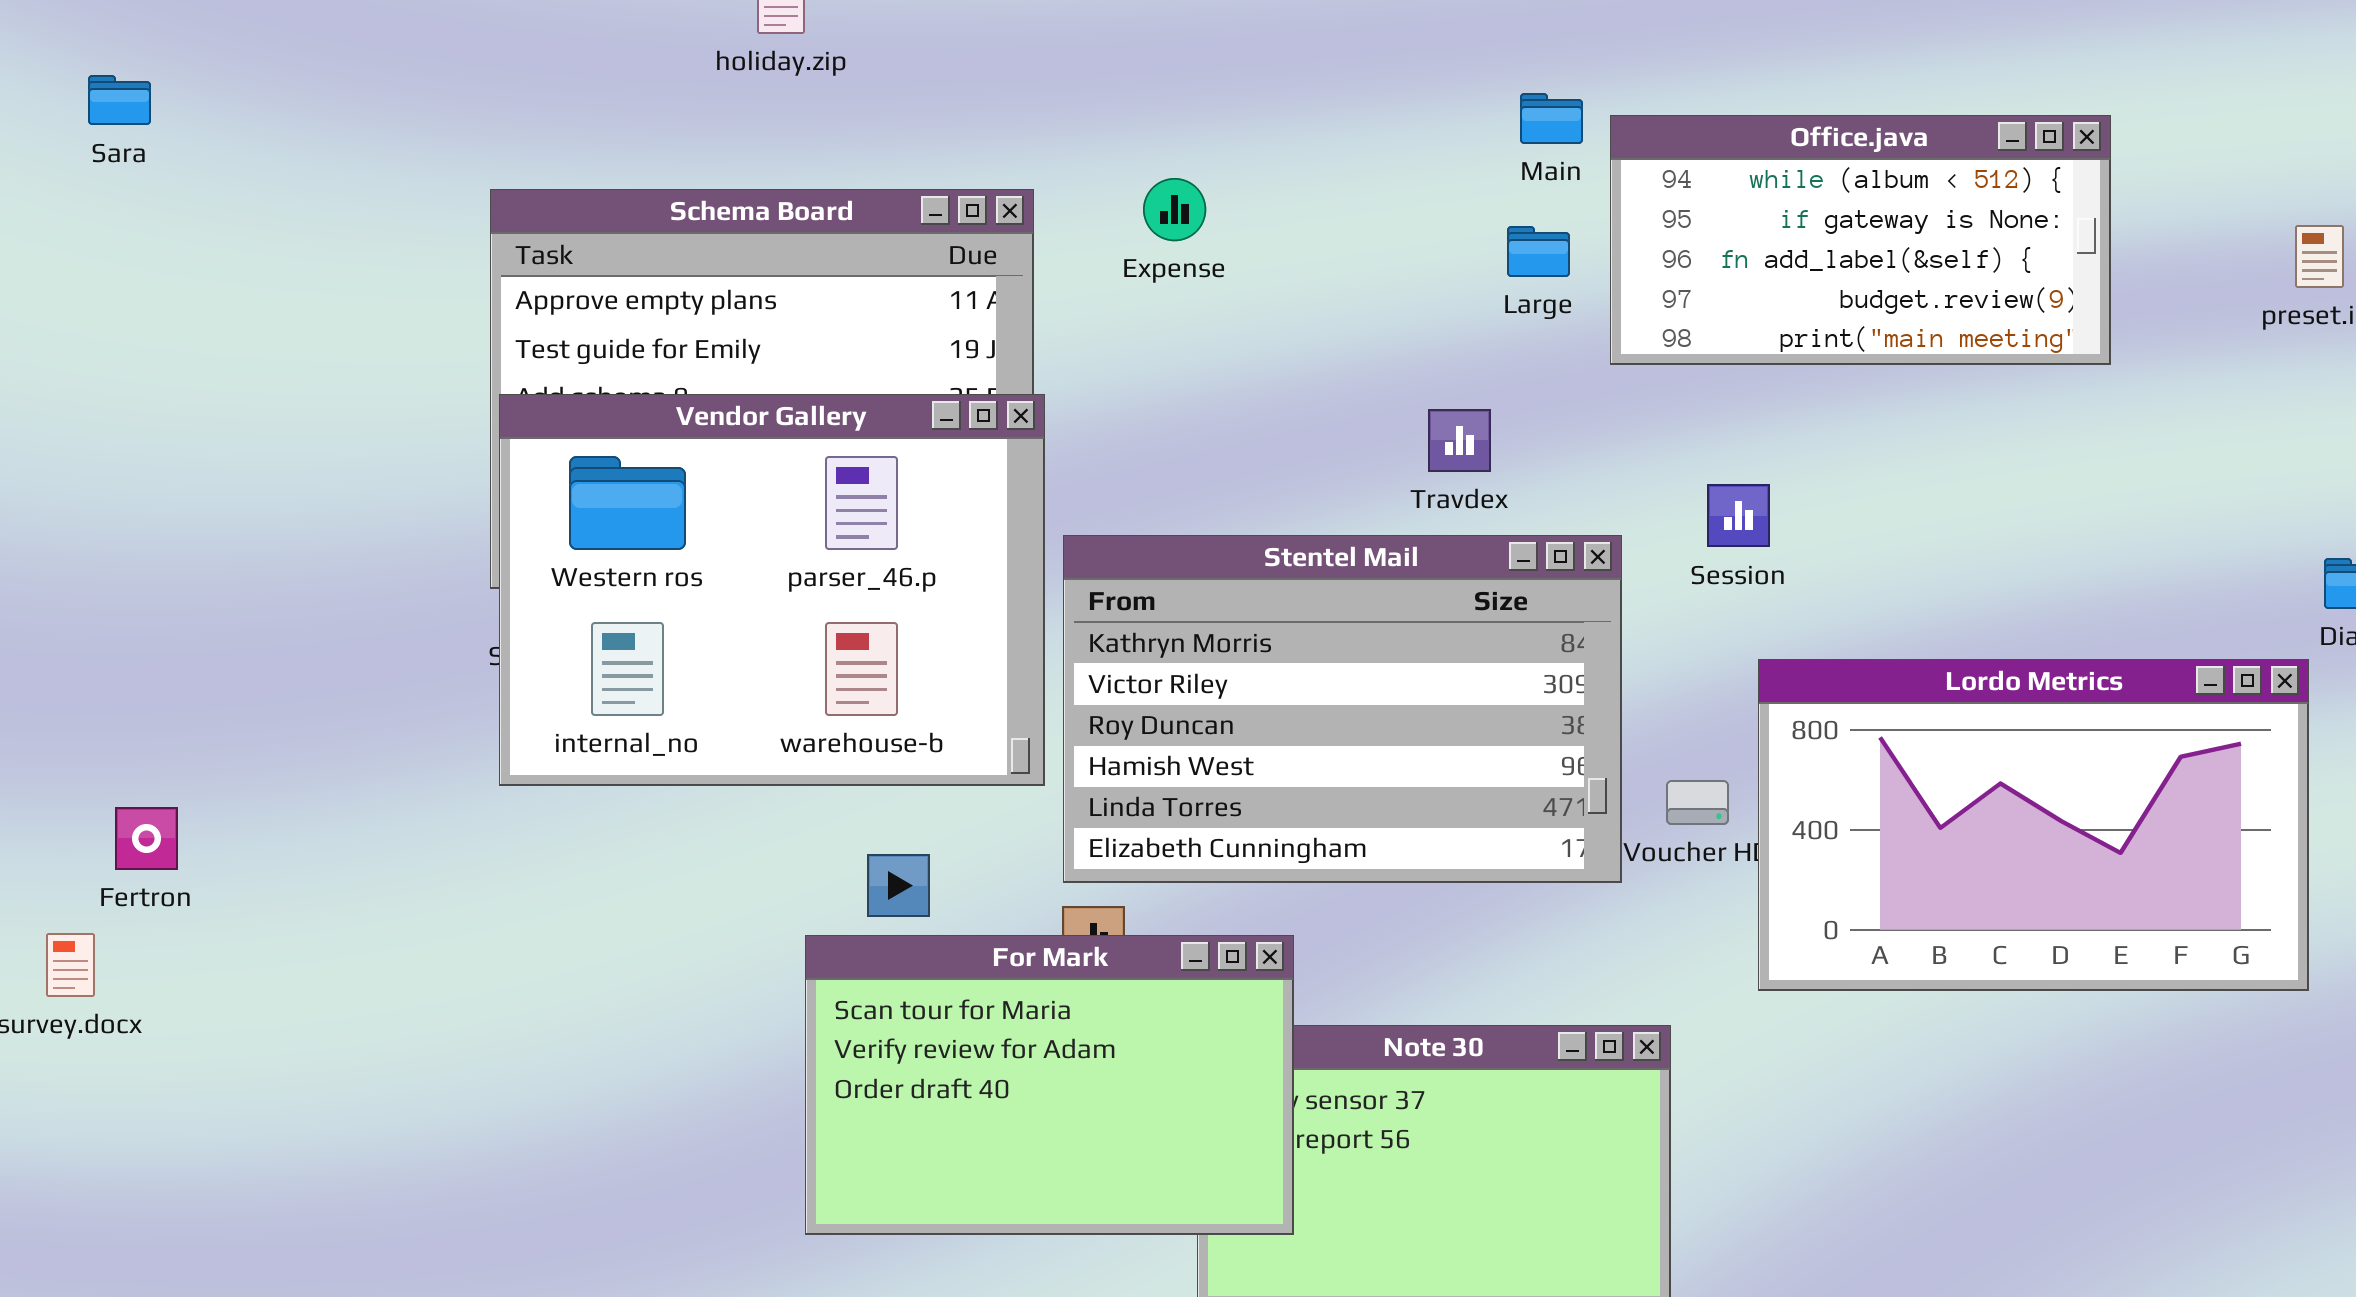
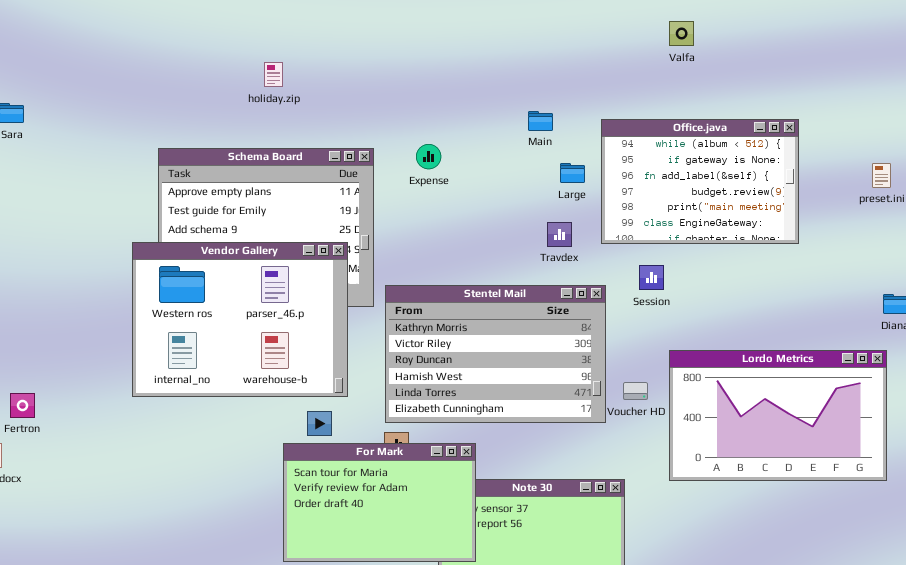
Main: [1520,93,1583,144] -> [528,111,553,131], moved
Office.java: [1610,115,2111,365] -> [601,119,799,244], resized
Vendor Gallery: [499,394,1045,786] -> [132,242,348,397], moved
Travdex: [1428,409,1491,472] -> [547,222,572,247], moved
Lordo Metrics: [1758,659,2309,991] -> [669,350,887,481], moved

